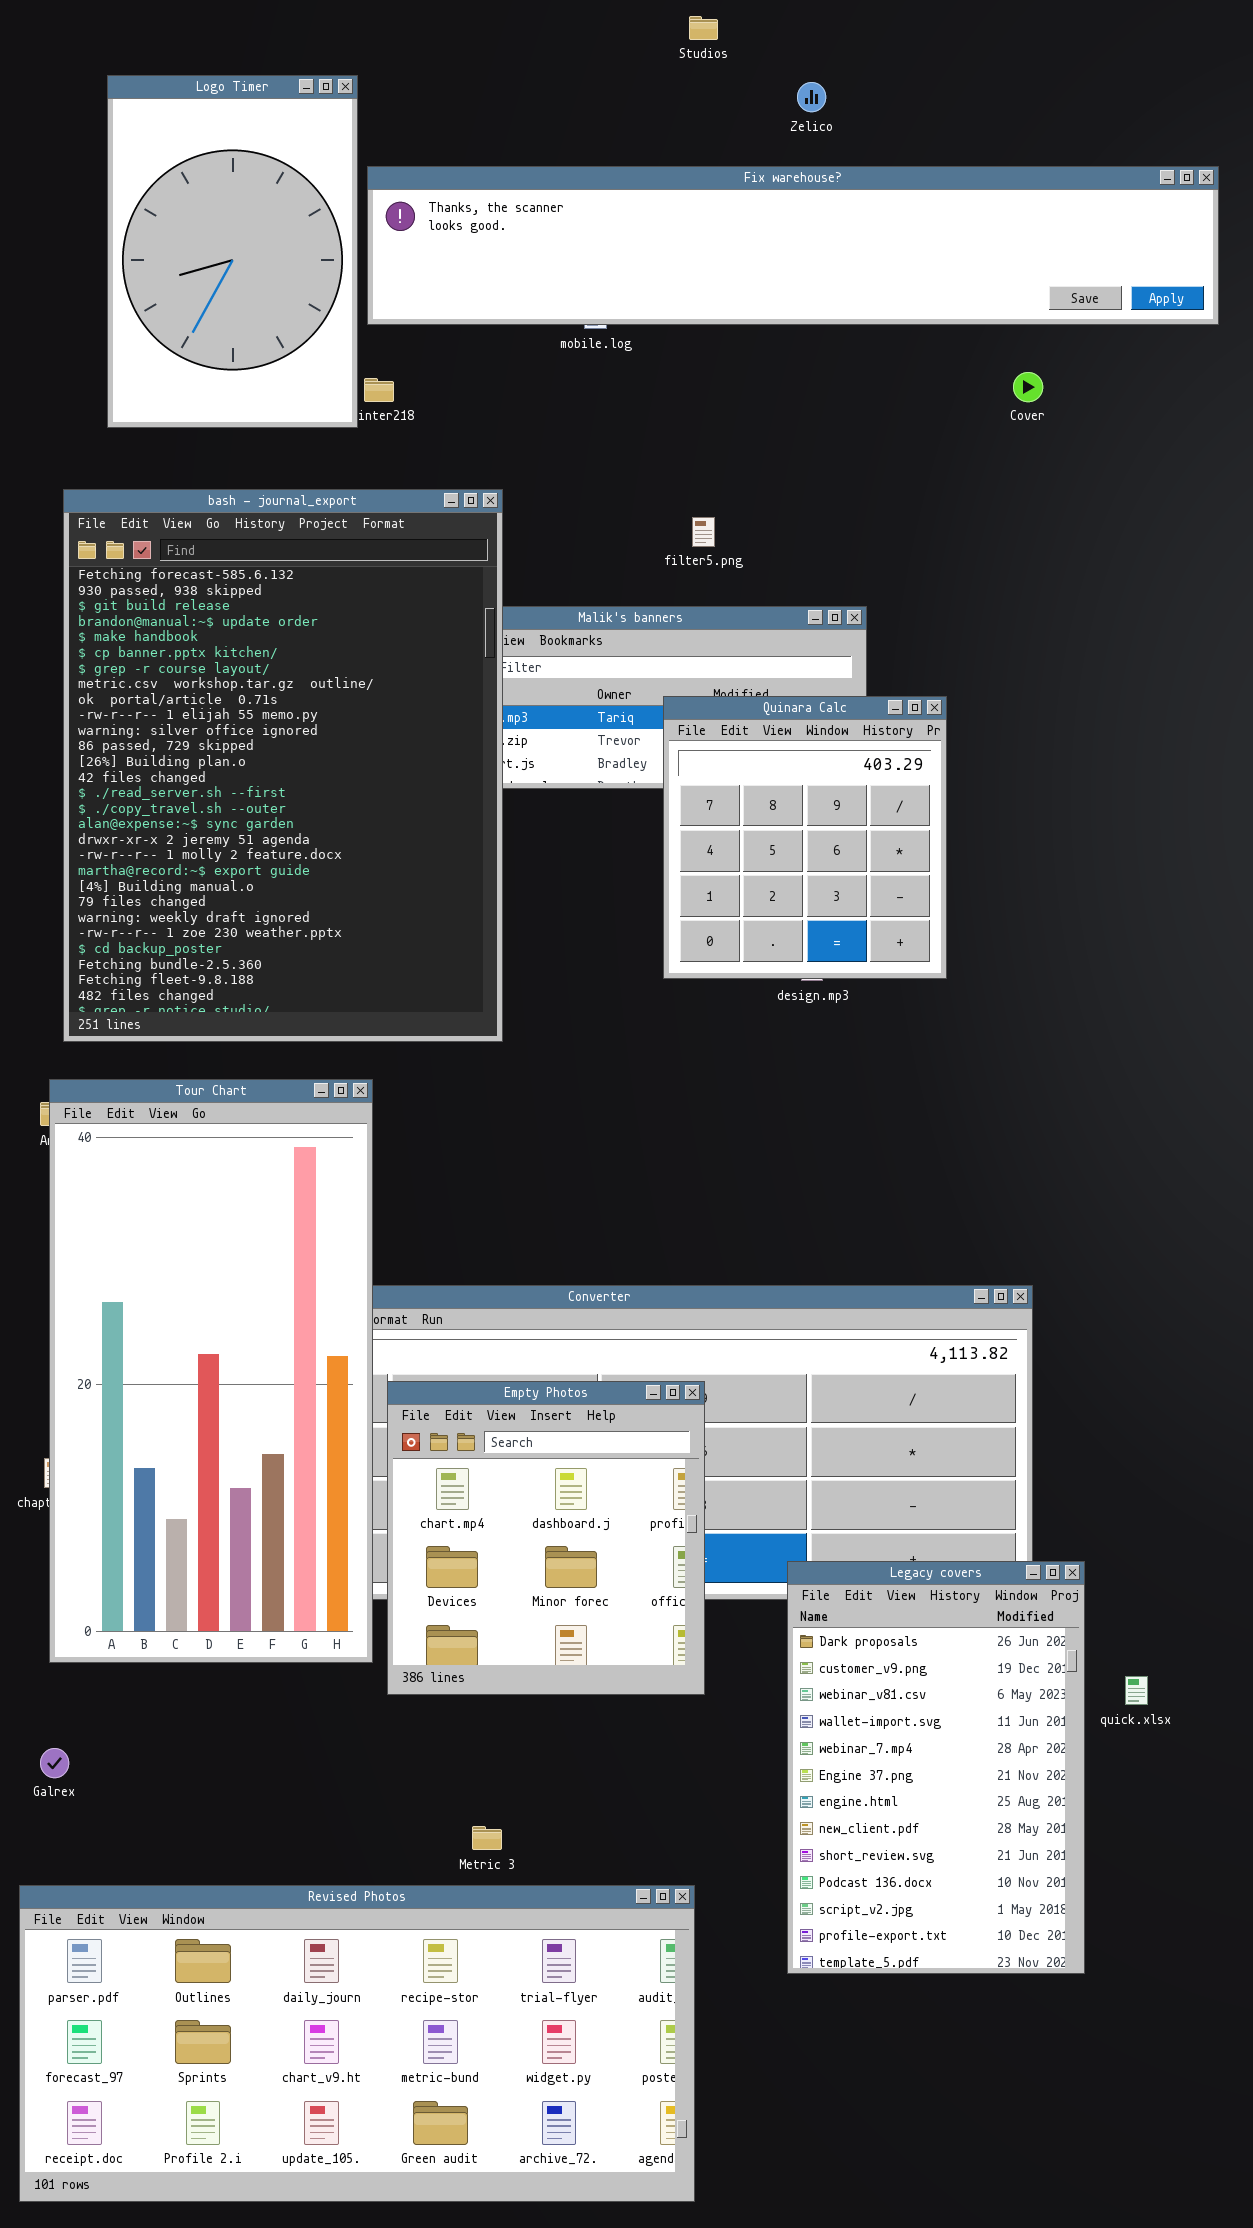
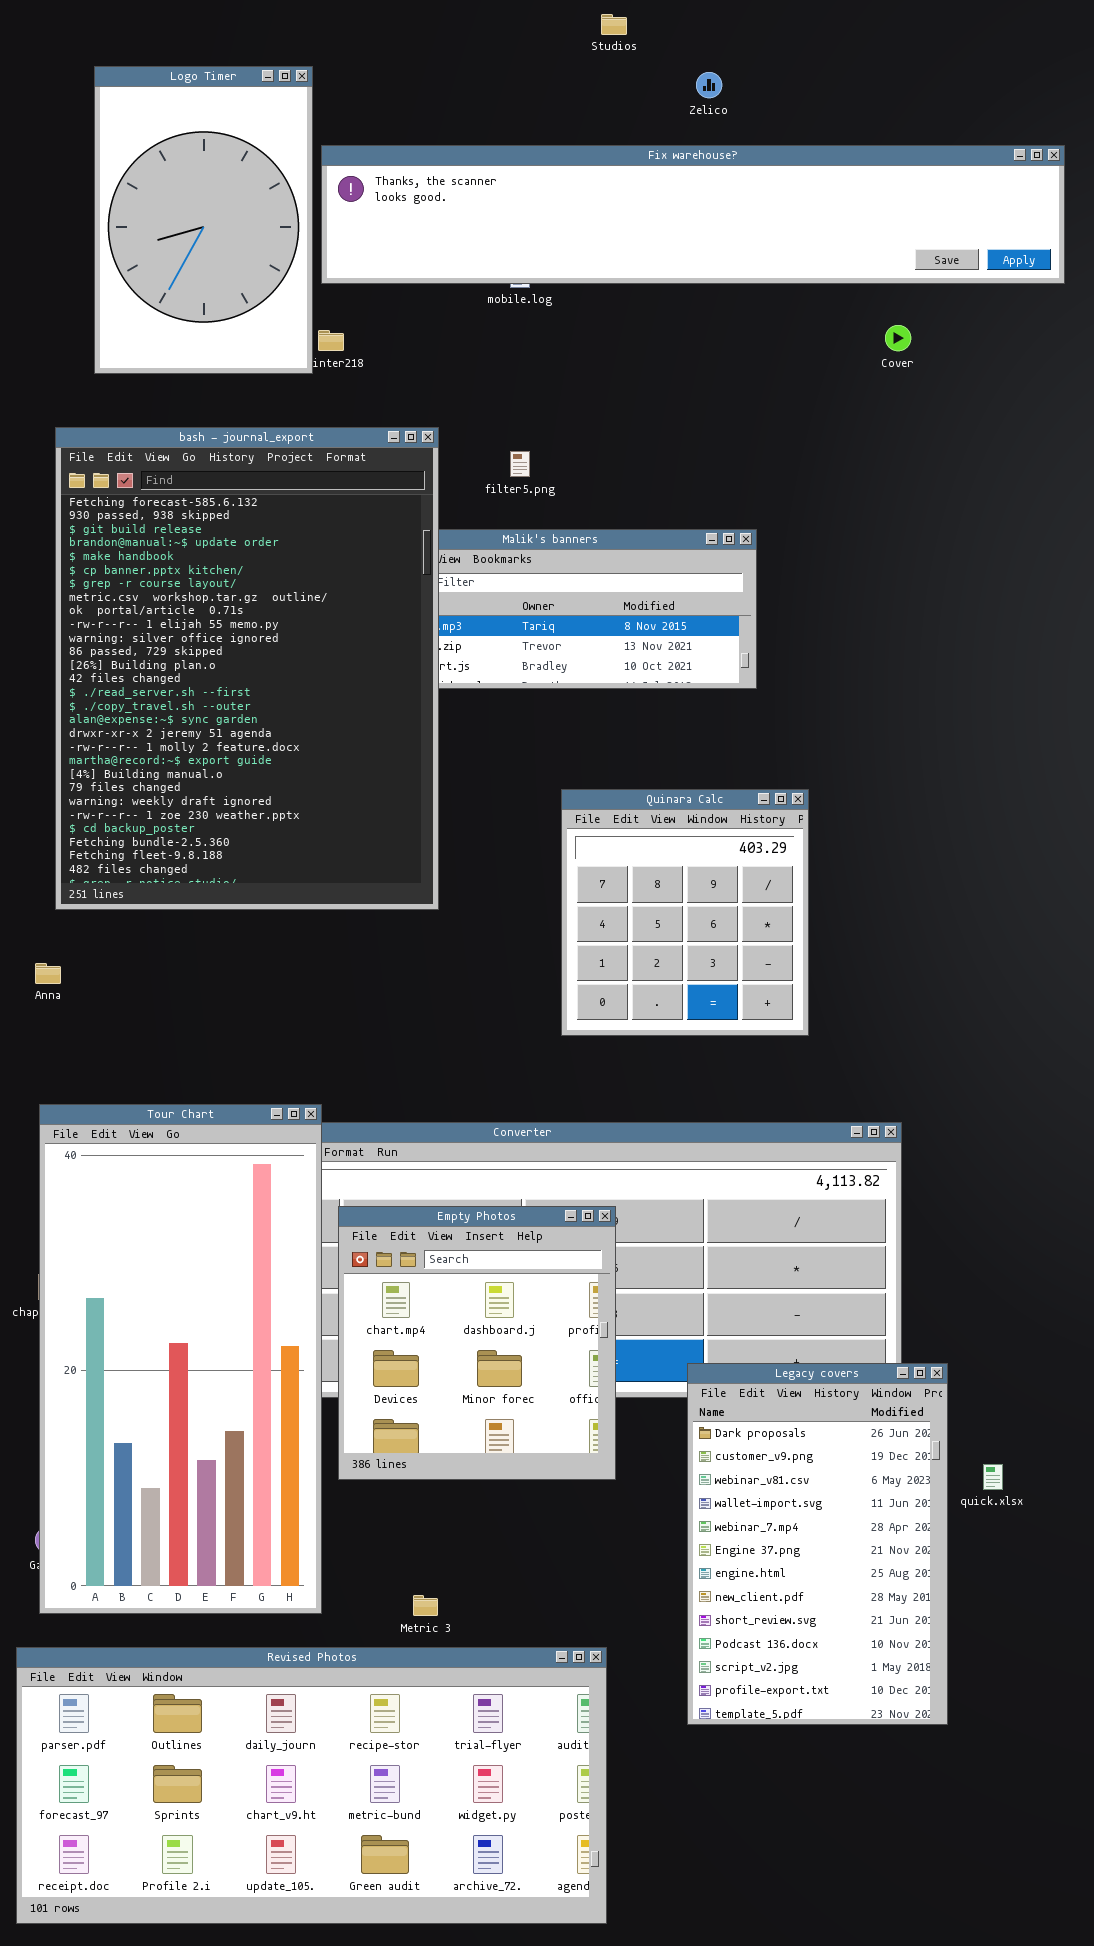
filter5.png: [692,517,715,547] -> [510,451,530,477], moved
Quinara Calc: [663,696,947,979] -> [561,789,809,1036], moved
Tour Chart: [49,1079,373,1663] -> [39,1104,322,1614], moved

